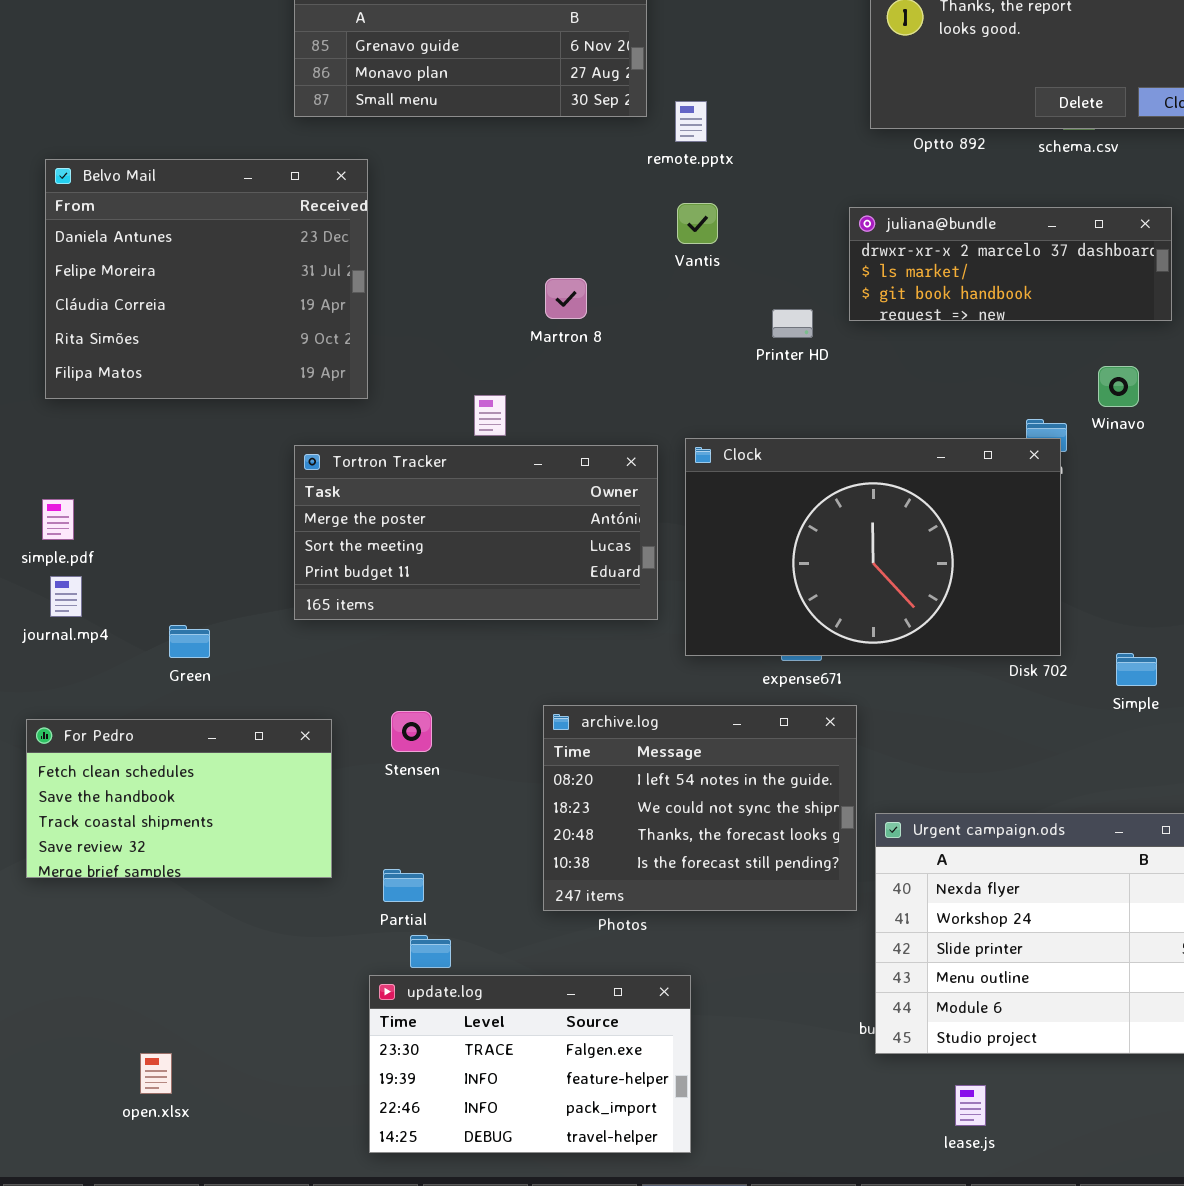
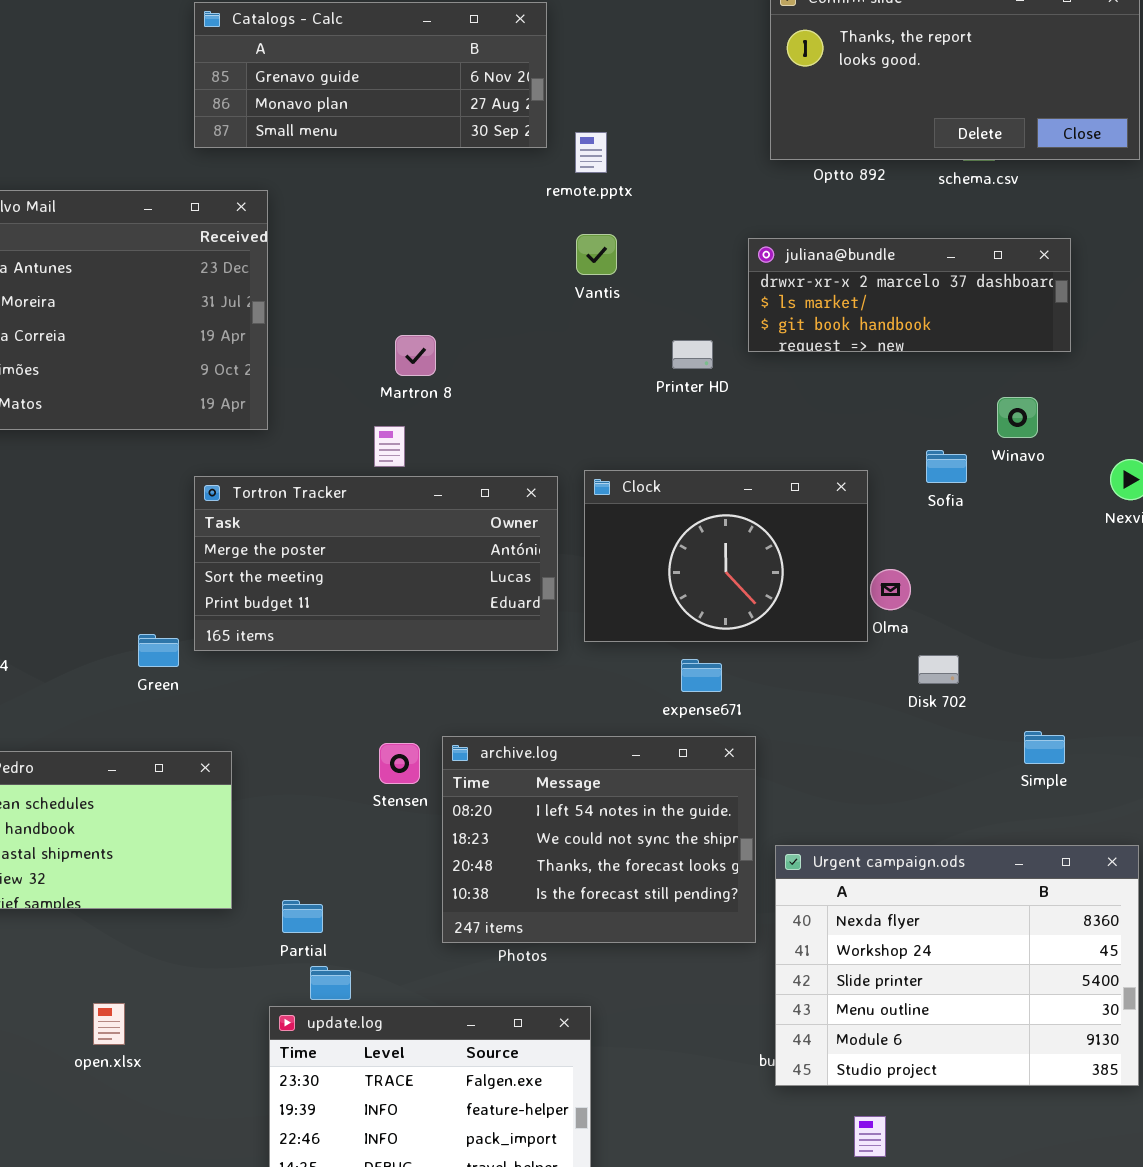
Martron 8: [545,278,587,319] -> [395,335,436,376], moved
Clock: [685,438,1061,656] -> [584,470,868,642], resized
Green: [169,625,210,658] -> [138,634,179,667], moved
Simple: [1116,653,1157,686] -> [1024,731,1065,764], moved
Stensen: [391,711,432,752] -> [379,743,420,784], moved
open.xlsx: [140,1053,172,1094] -> [93,1003,125,1045], moved

